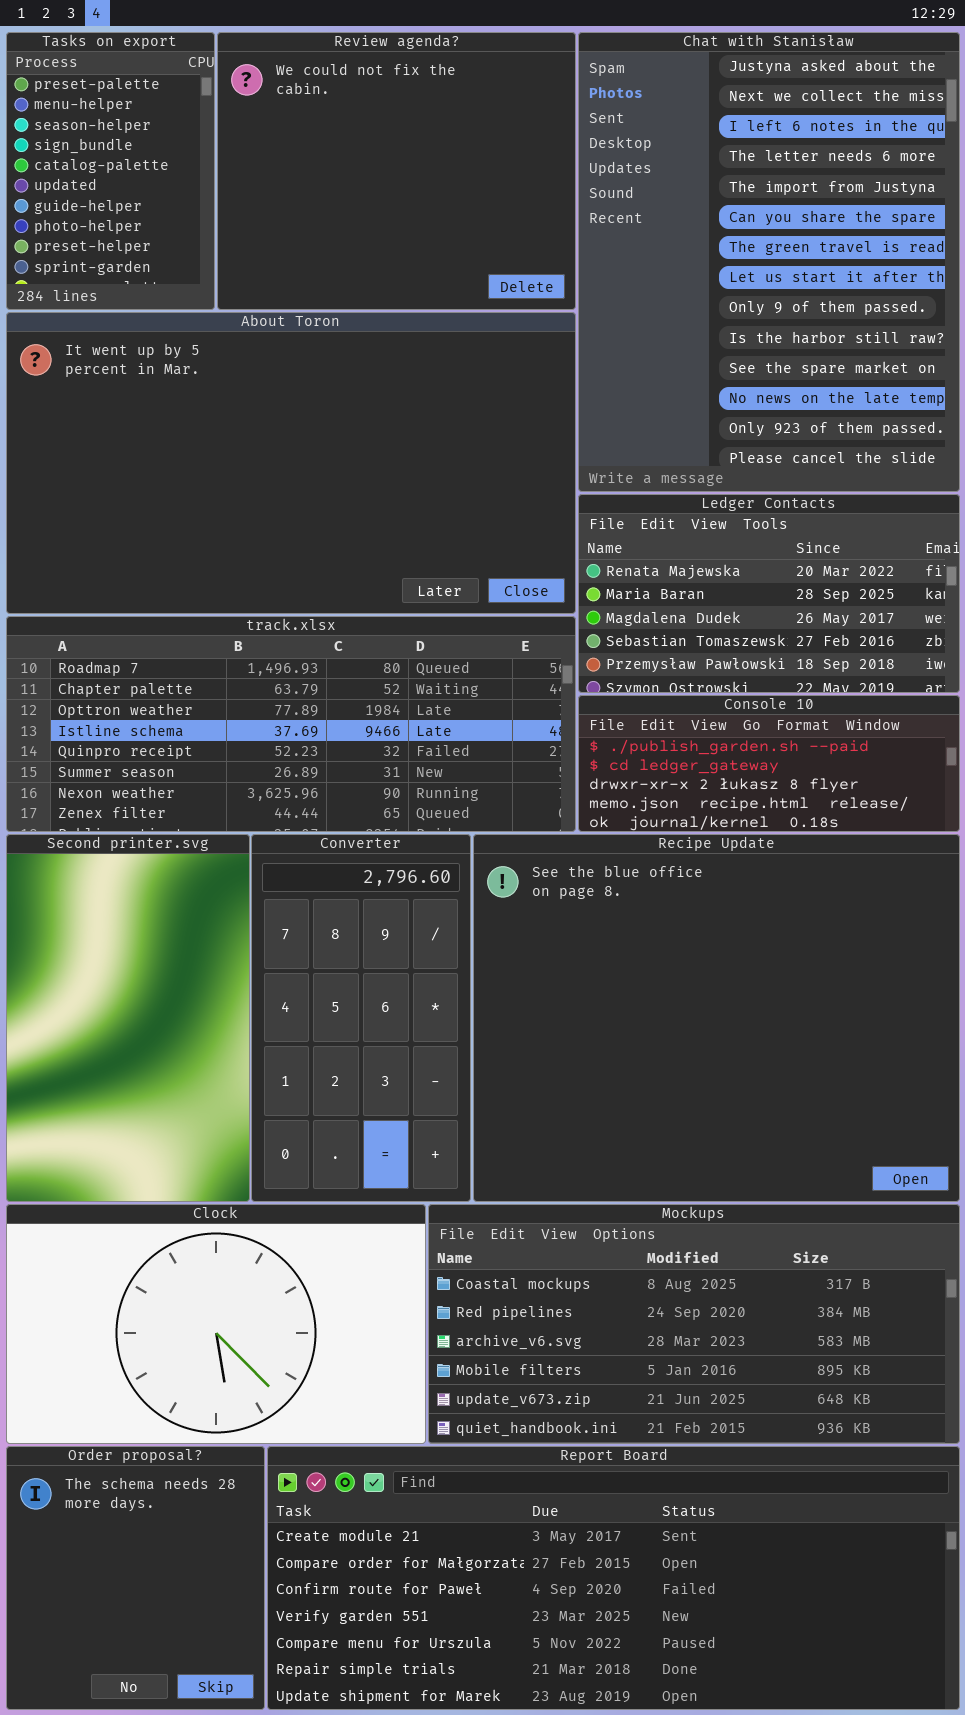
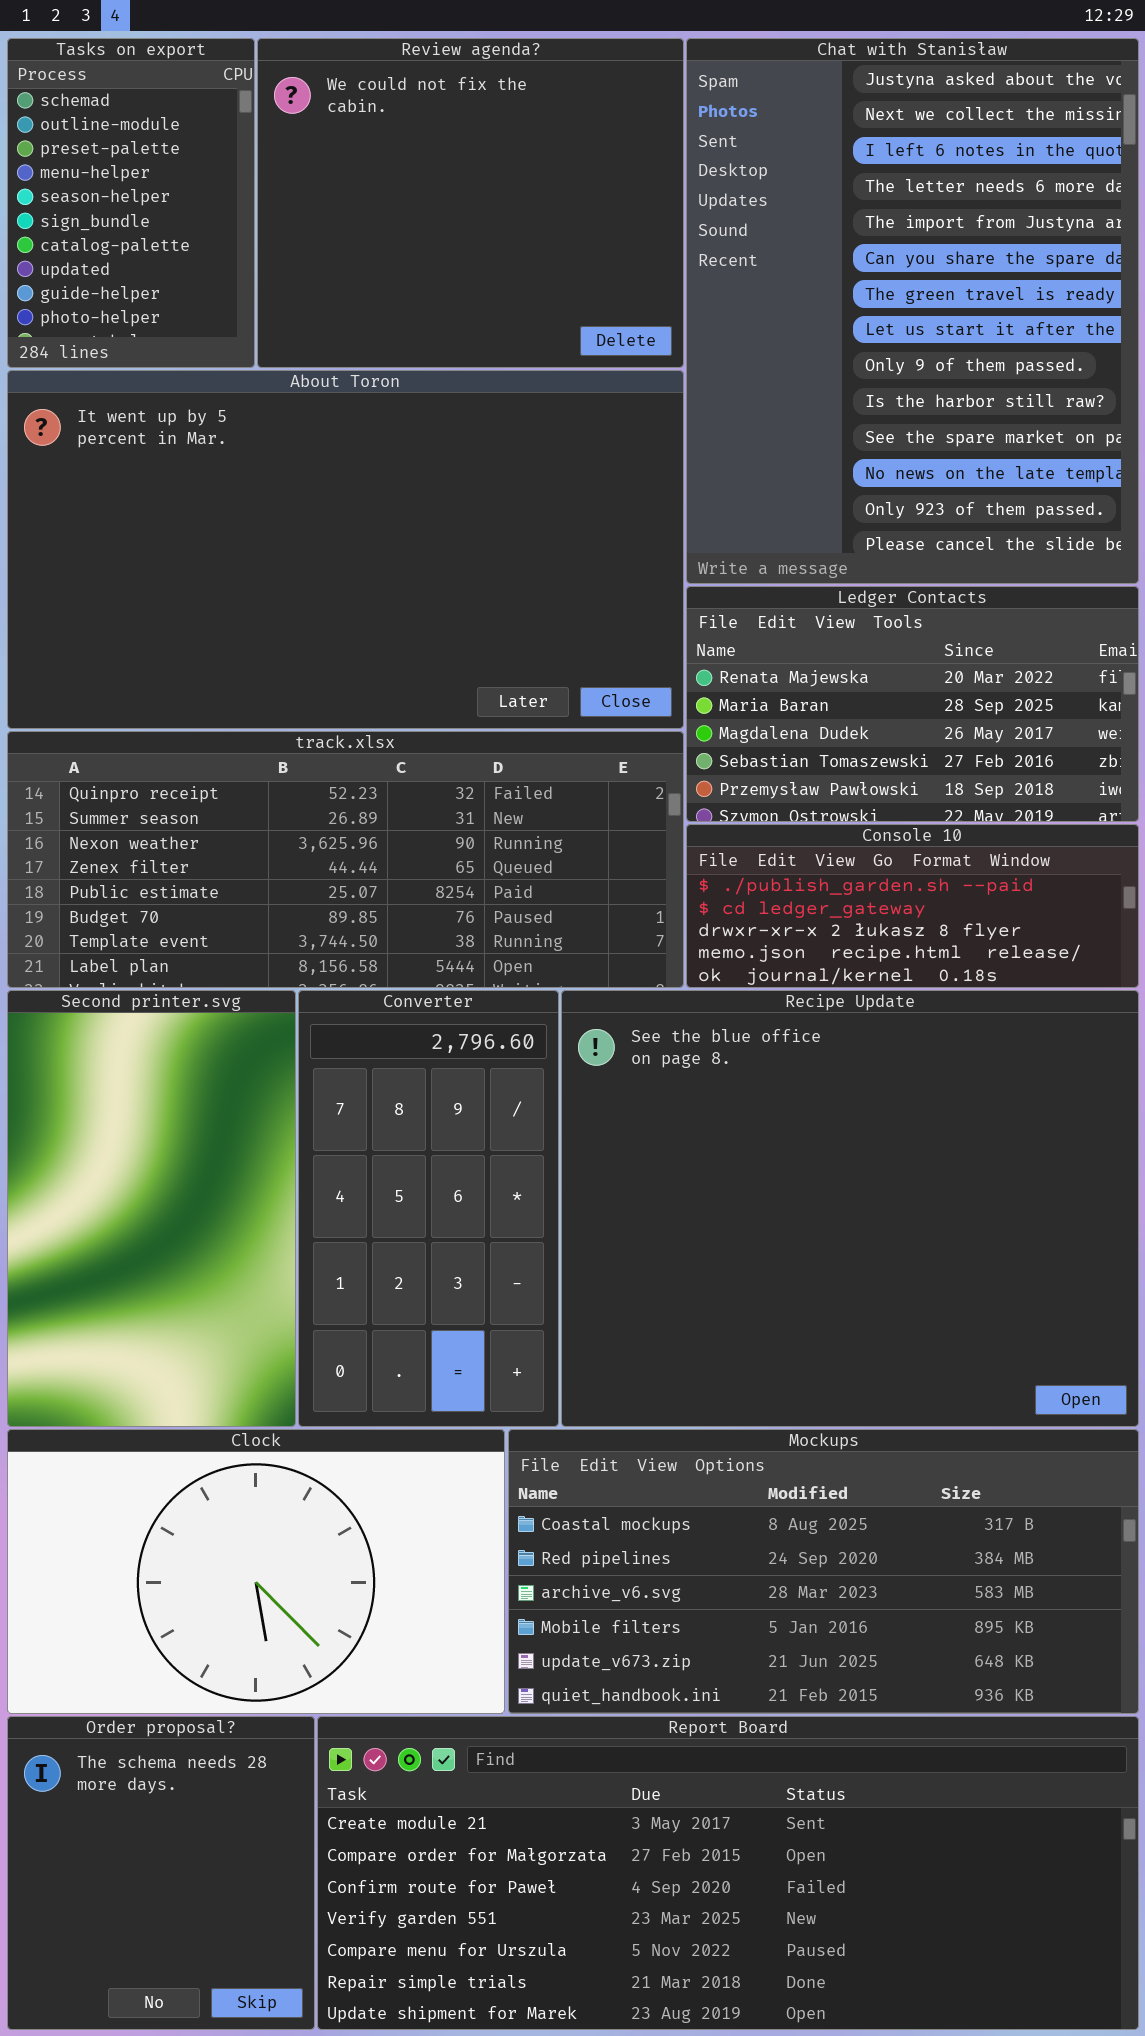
Tasks on export: [6,32,215,310] -> [7,38,255,368], scrolled up 2 rows
track.xlsx: [6,616,576,832] -> [7,731,684,988], scrolled down 4 rows

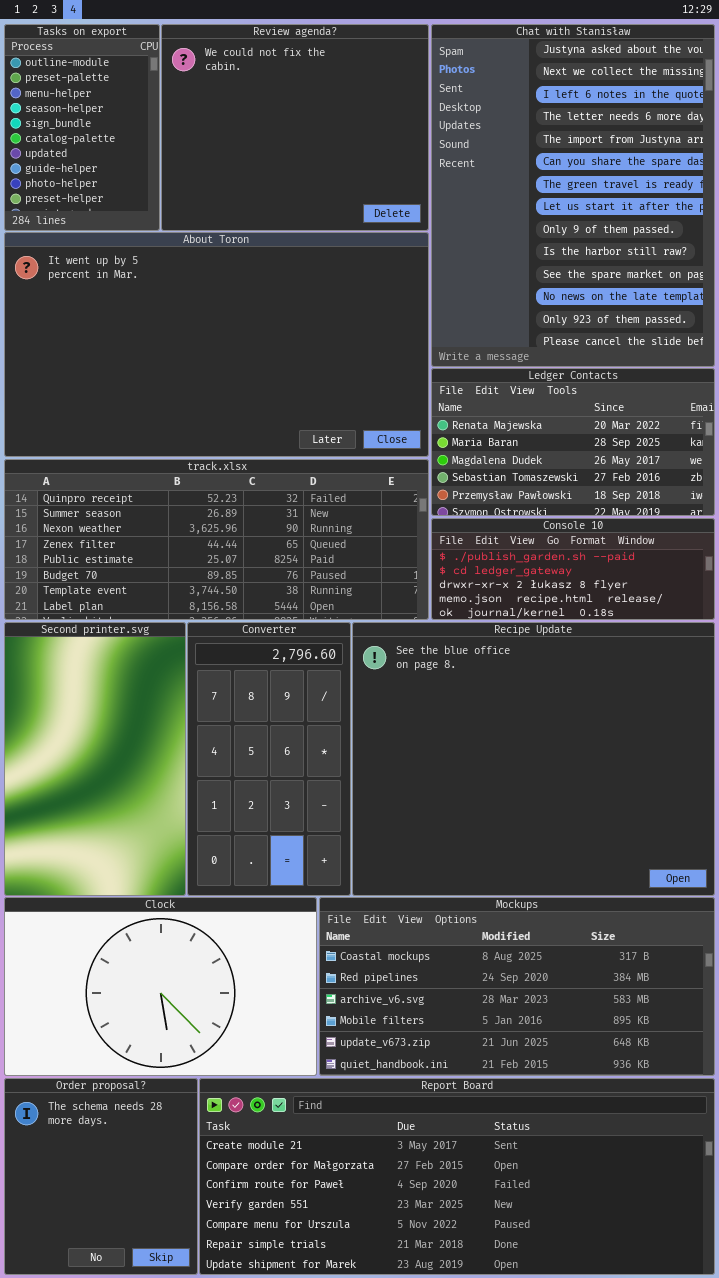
Tasks on export: [7,38,255,368] -> [4,24,160,231], scrolled down 1 row

